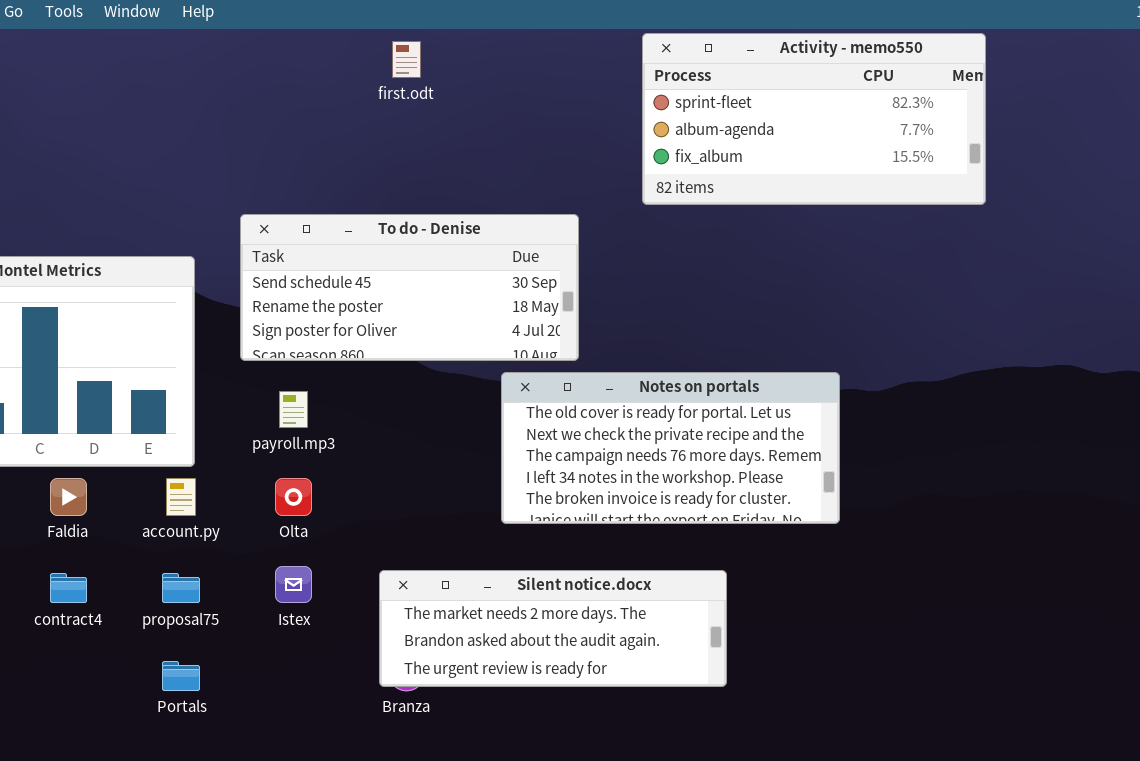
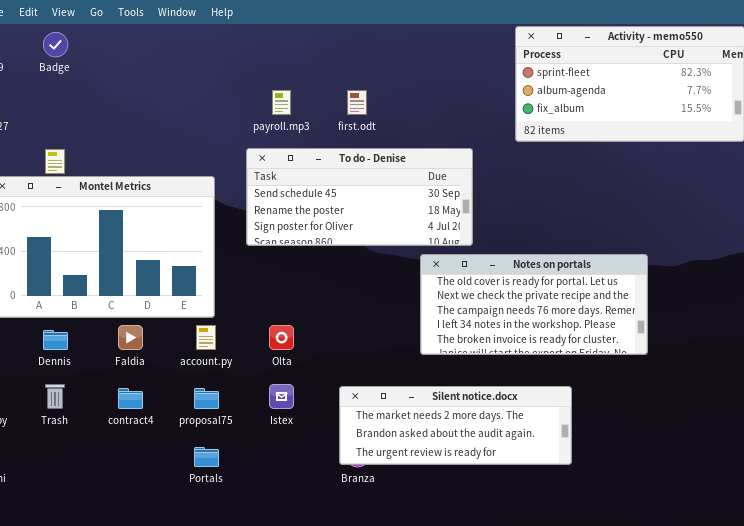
first.odt: [392,41,421,78] -> [347,90,367,115], moved
payroll.mp3: [279,391,308,428] -> [272,90,291,115], moved

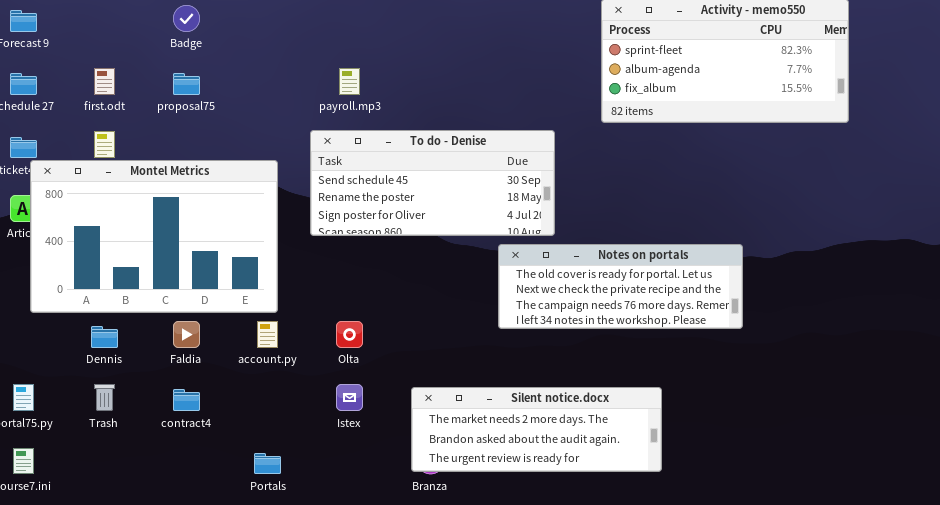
Badge: [43,32,68,57] -> [173,5,200,32], moved
first.odt: [347,90,367,115] -> [94,68,115,95], moved
Notes on portals: [420,254,648,355] -> [498,244,743,329], resized
proposal75: [194,388,219,409] -> [173,73,200,95], moved

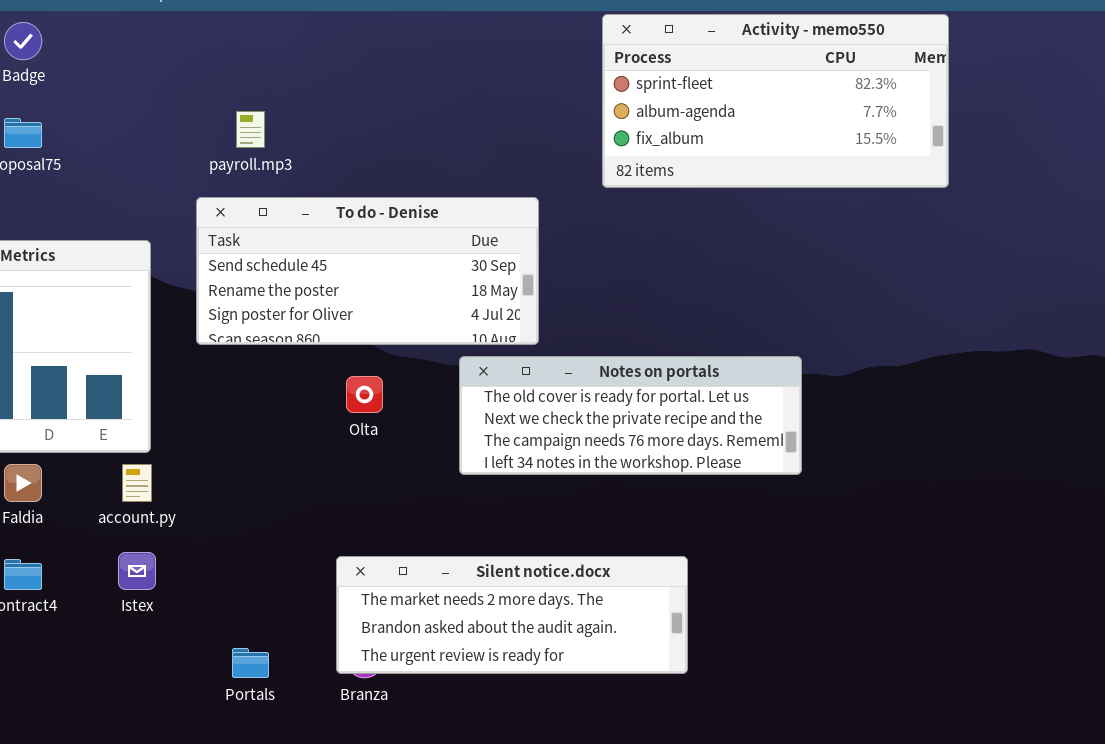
Olta: [336,321,363,348] -> [346,376,383,413], moved
Istex: [336,384,363,411] -> [118,552,156,590], moved
Portals: [254,453,281,474] -> [232,648,269,678], moved

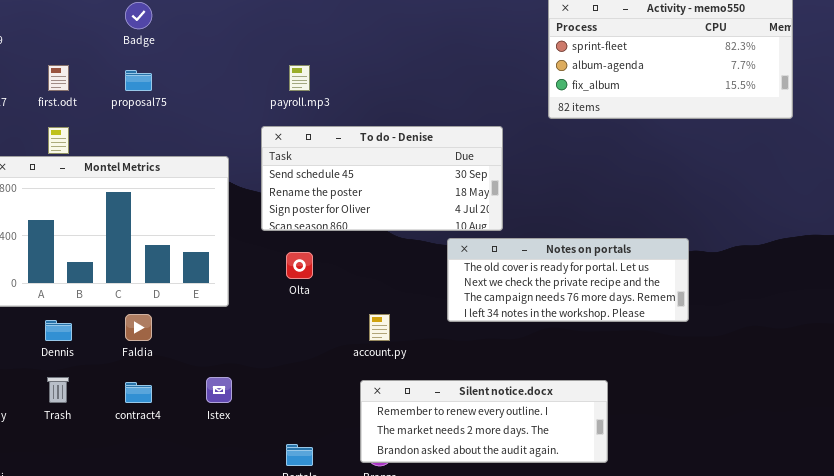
Olta: [346,376,383,413] -> [286,252,313,279], moved
account.py: [122,464,152,502] -> [369,314,390,341], moved
Silent notice.docx: [336,556,688,674] -> [360,380,608,463], scrolled up 1 row

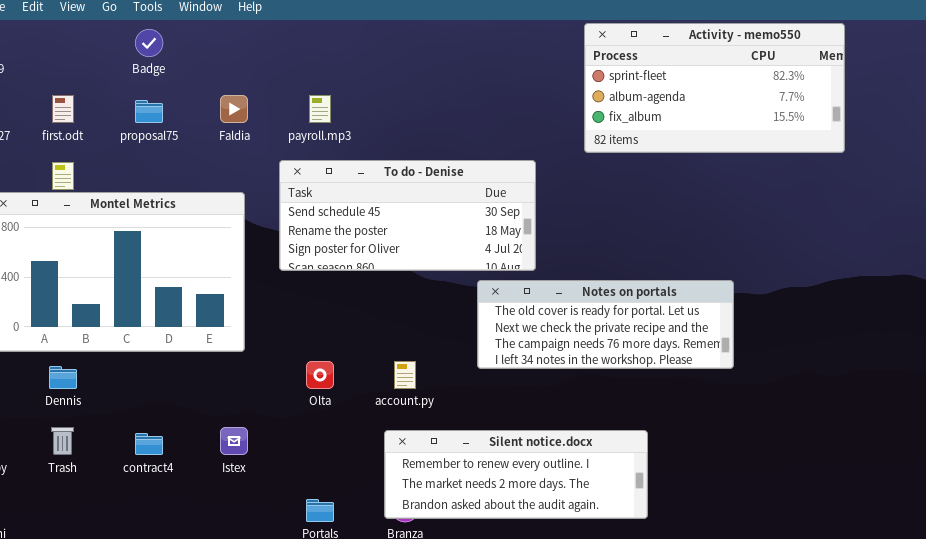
Olta: [286,252,313,279] -> [306,361,334,389], moved
Faldia: [125,314,152,341] -> [220,95,248,123], moved

